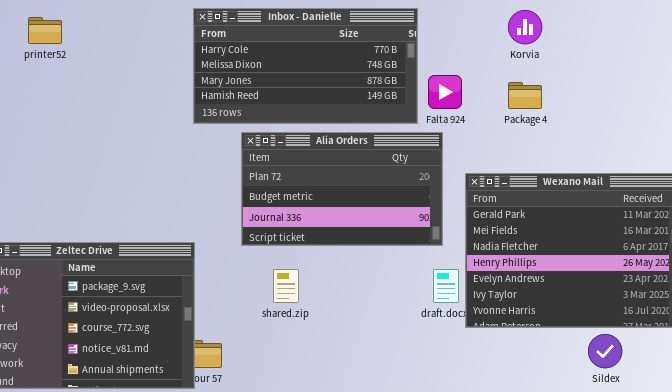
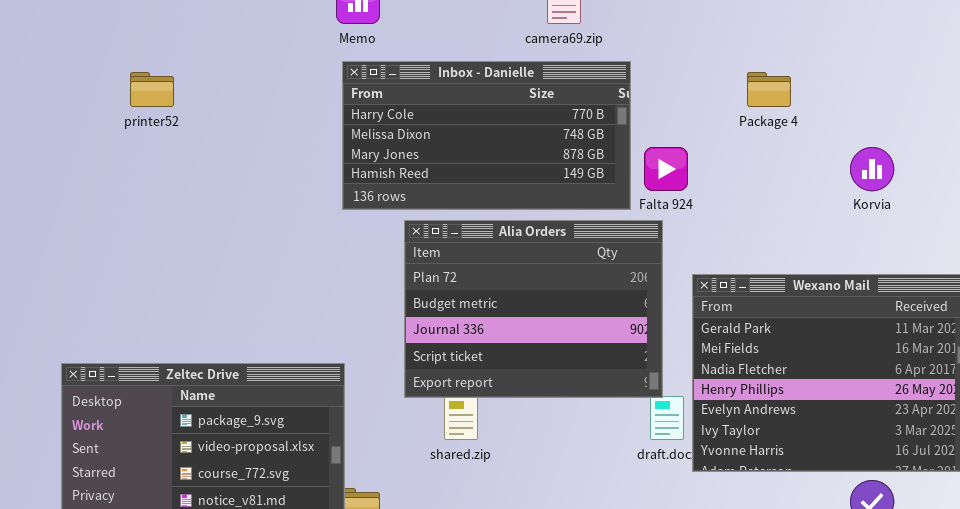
Korvia: [508,10,542,44] -> [850,147,894,191], moved
Package 4: [508,82,542,109] -> [747,72,791,107], moved
Alia Orders: [241,132,443,246] -> [404,220,663,398], resized

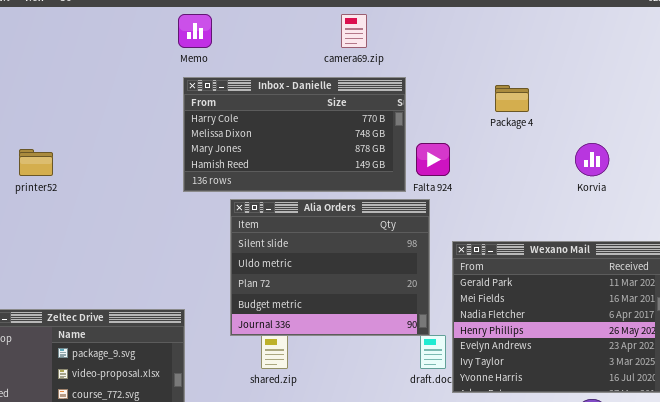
printer52: [130,72,174,107] -> [19,149,53,176], moved
Alia Orders: [404,220,663,398] -> [230,199,430,336], scrolled up 2 rows

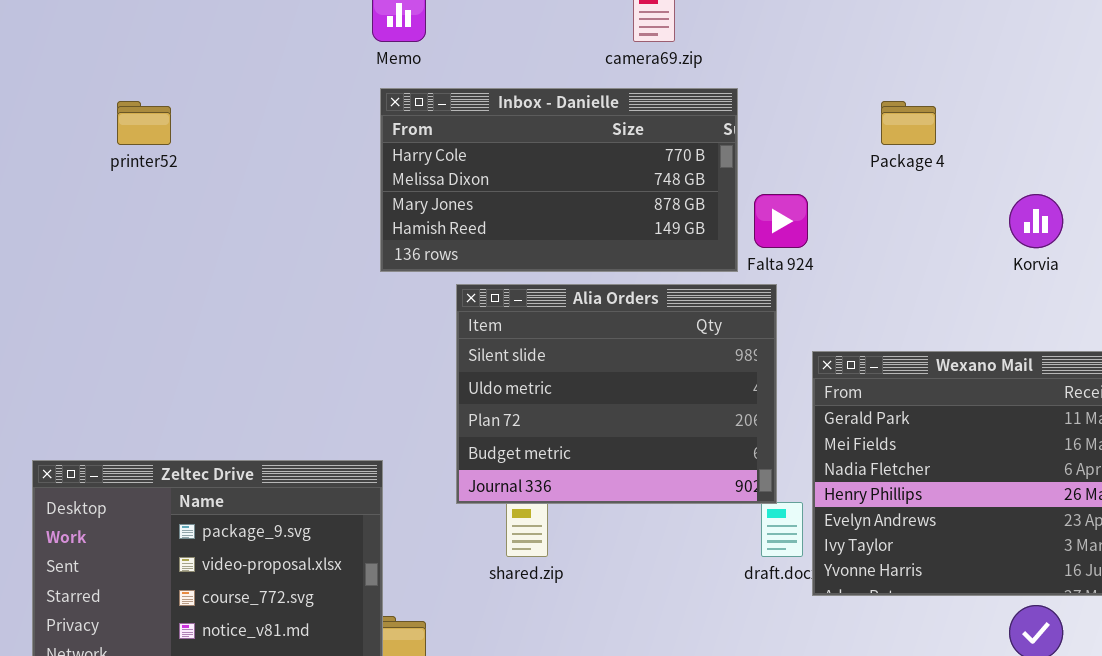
printer52: [19,149,53,176] -> [117,101,171,145], moved

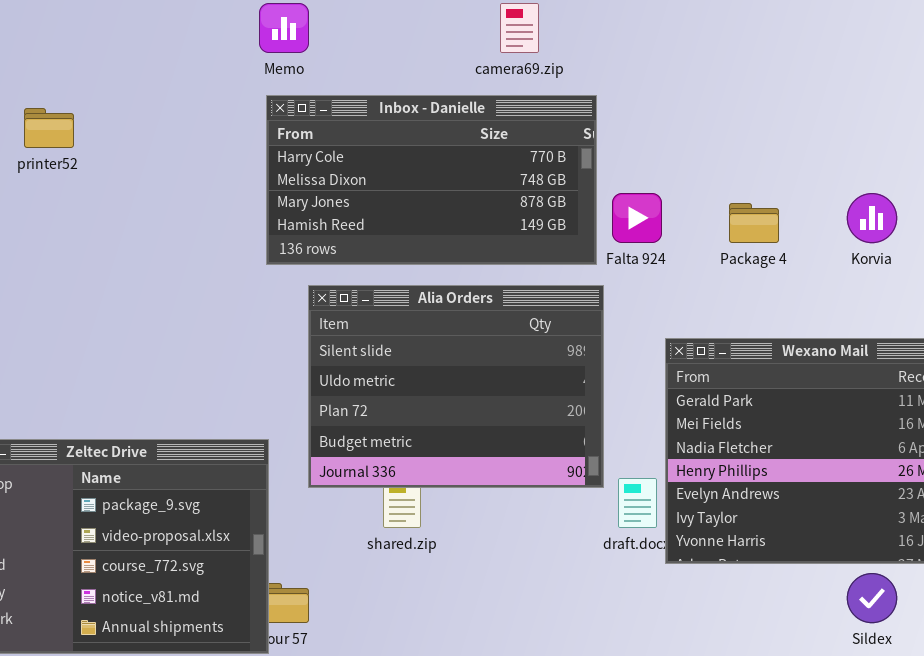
Package 4: [881,101,936,145] -> [729,203,779,243], moved
Alia Orders: [456,284,777,504] -> [308,285,604,488], moved

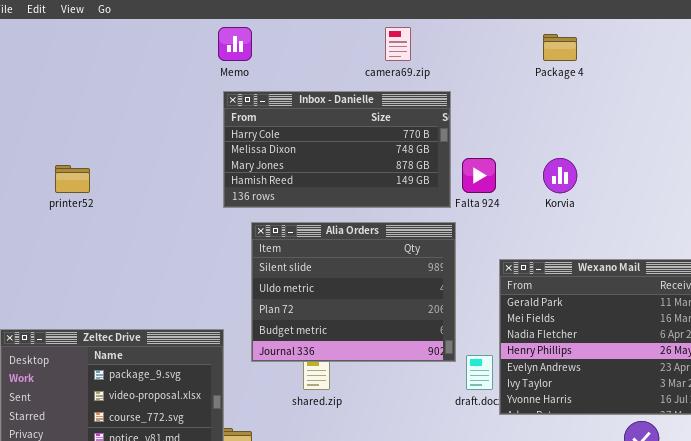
printer52: [24,108,74,148] -> [55,165,90,193], moved
Korvia: [847,193,897,243] -> [543,158,577,193], moved
Package 4: [729,203,779,243] -> [543,34,577,61], moved

